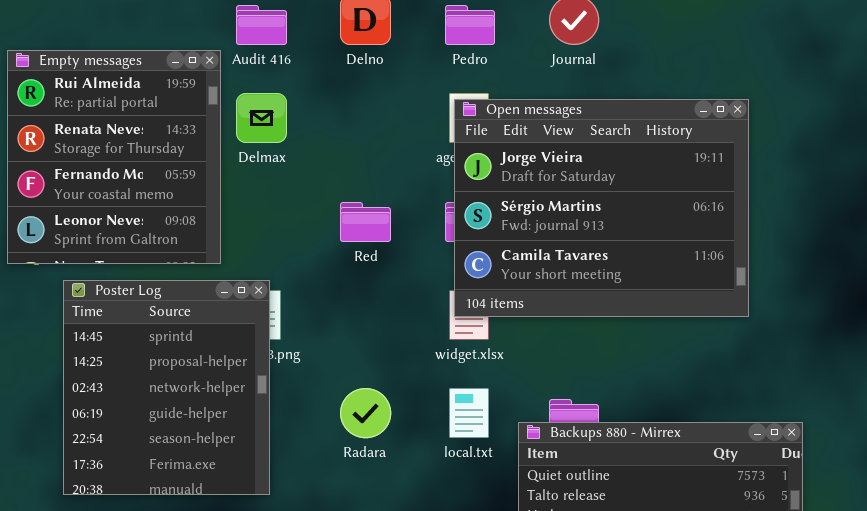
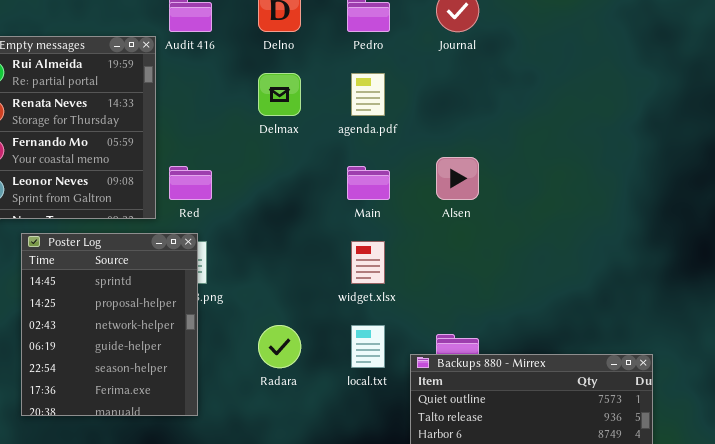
Delmax: [236,93,287,143] -> [258,73,301,116], moved
Open messages: [454,99,749,317] -> none, closed
Red: [340,202,391,242] -> [169,166,212,200], moved

